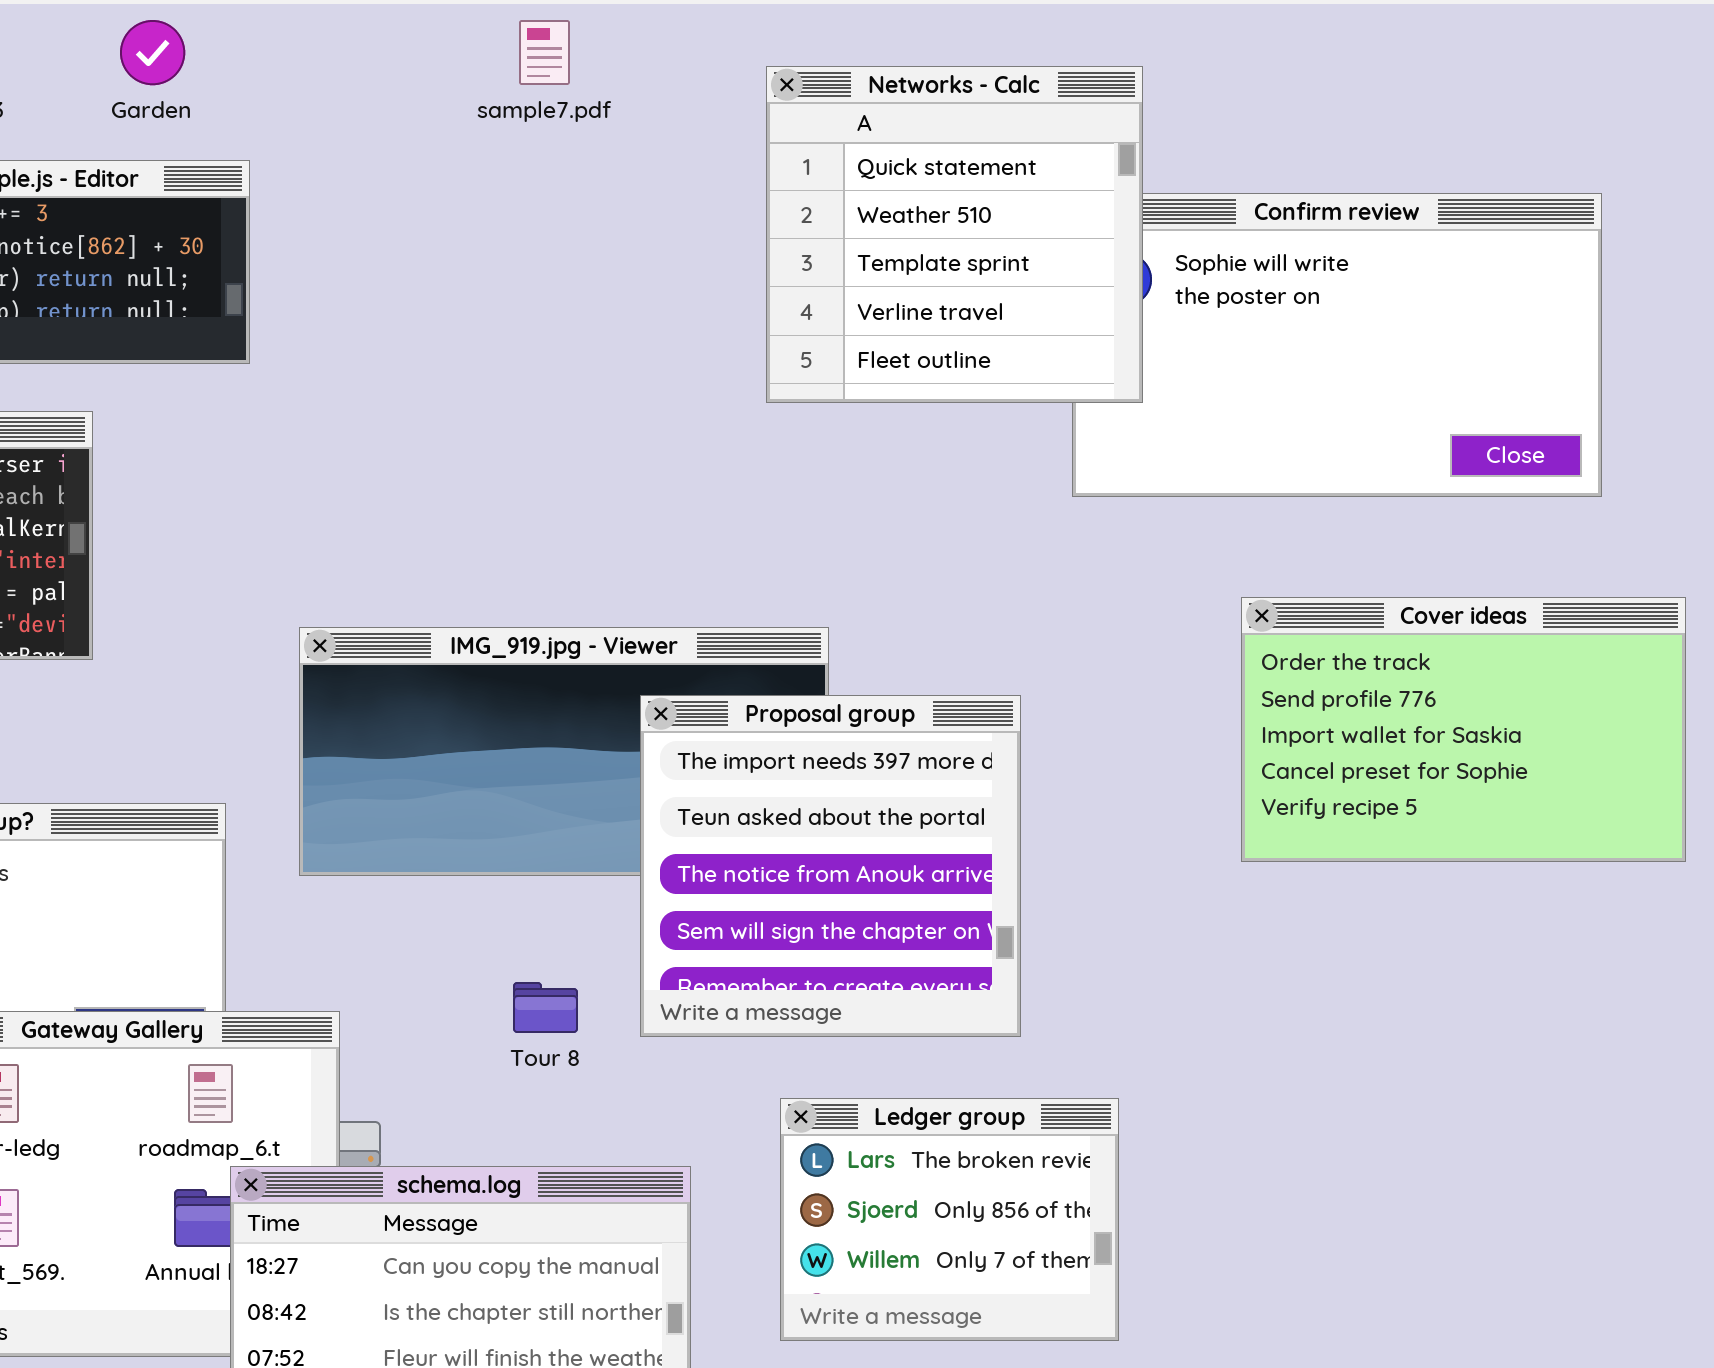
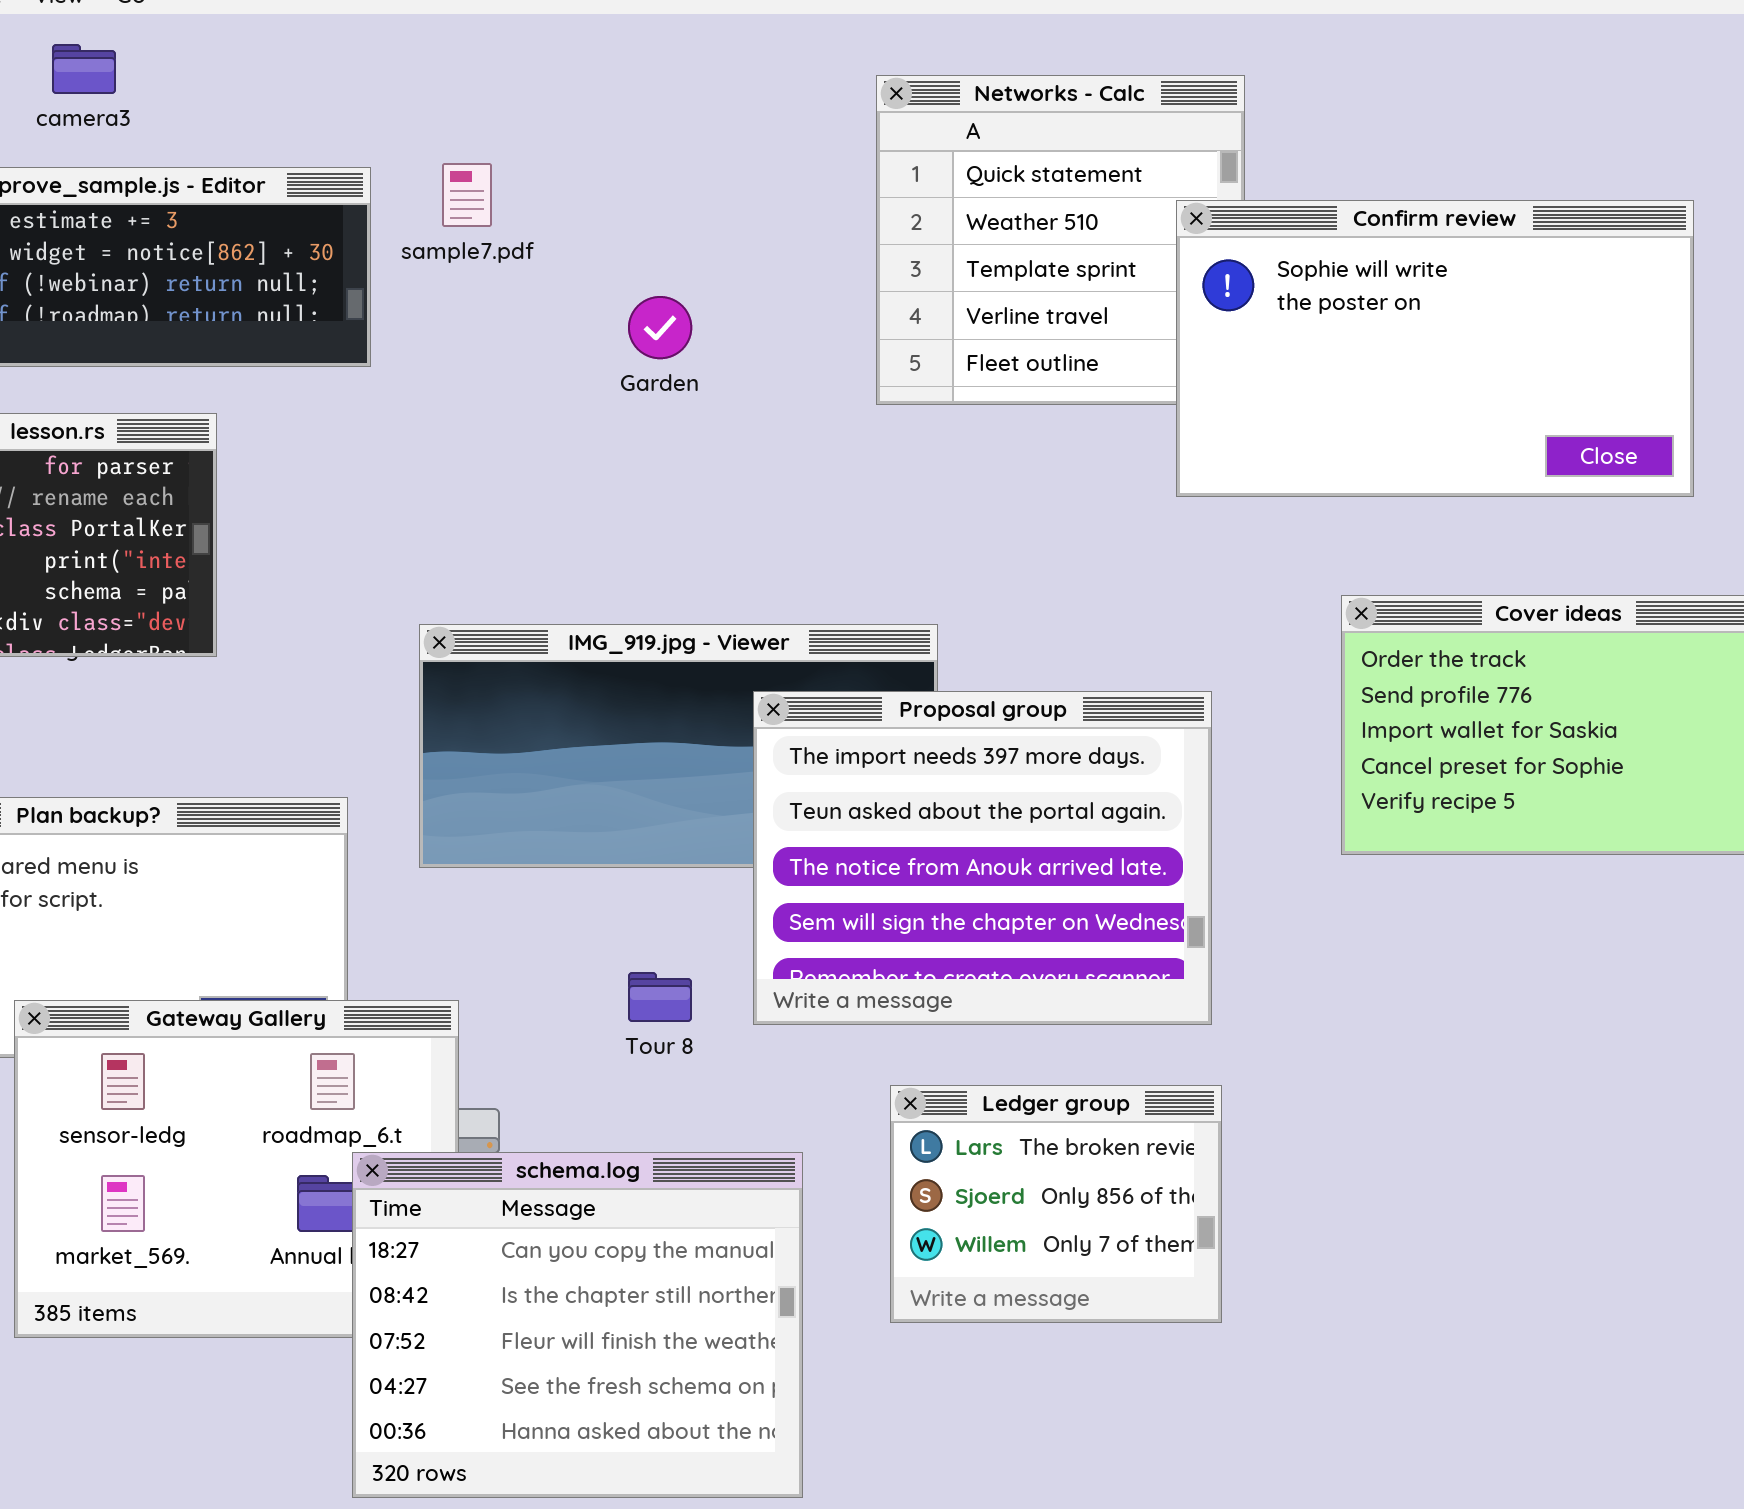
Garden: [120,20,185,85] -> [628,296,692,359], moved
sample7.pdf: [519,20,570,85] -> [442,163,492,227], moved
Confirm review: [1072,193,1602,497] -> [1176,200,1694,497], raised
Proposal group: [640,695,1021,1037] -> [753,691,1212,1025], resized

